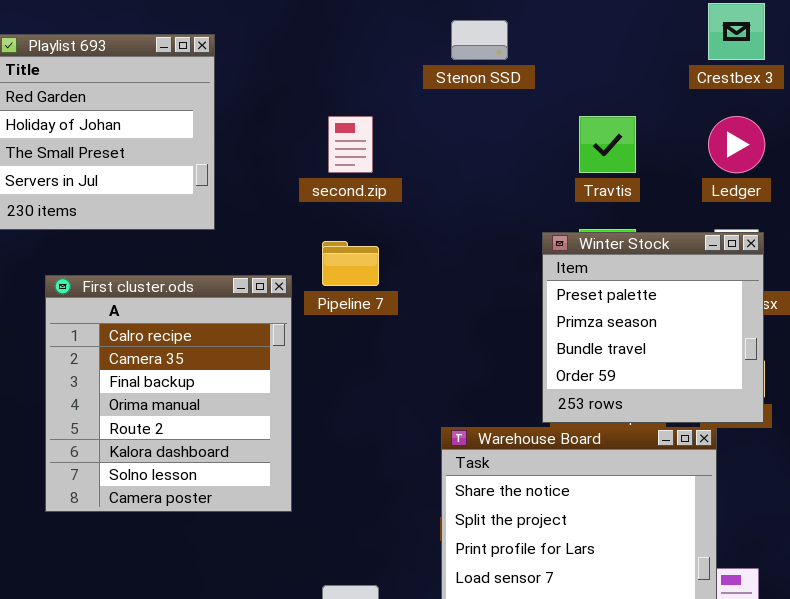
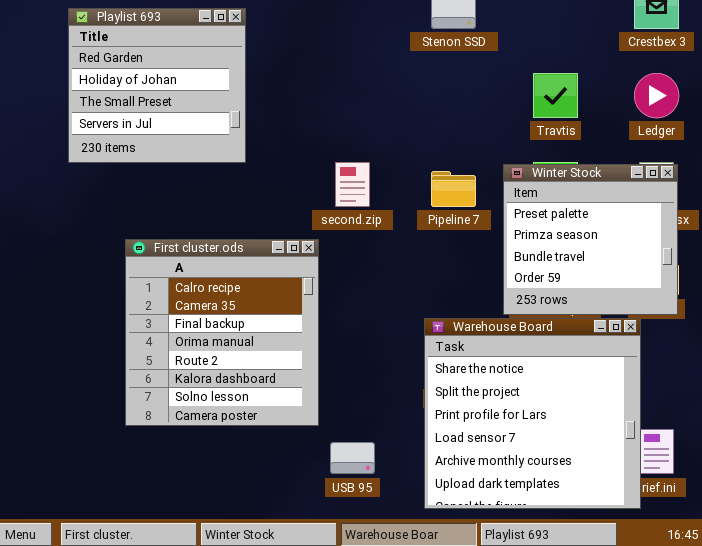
second.zip: [328,116,373,173] -> [335,162,370,207], moved
Pipeline 7: [322,241,379,286] -> [431,171,476,207], moved
First cluster.ods: [45,275,292,512] -> [125,239,319,426], moved

